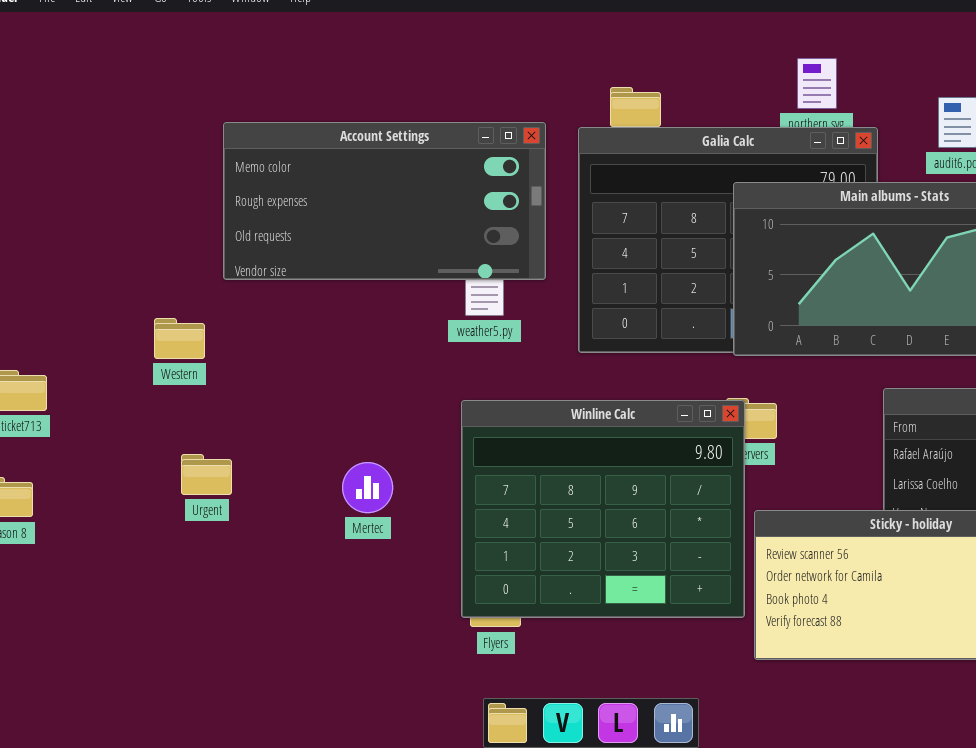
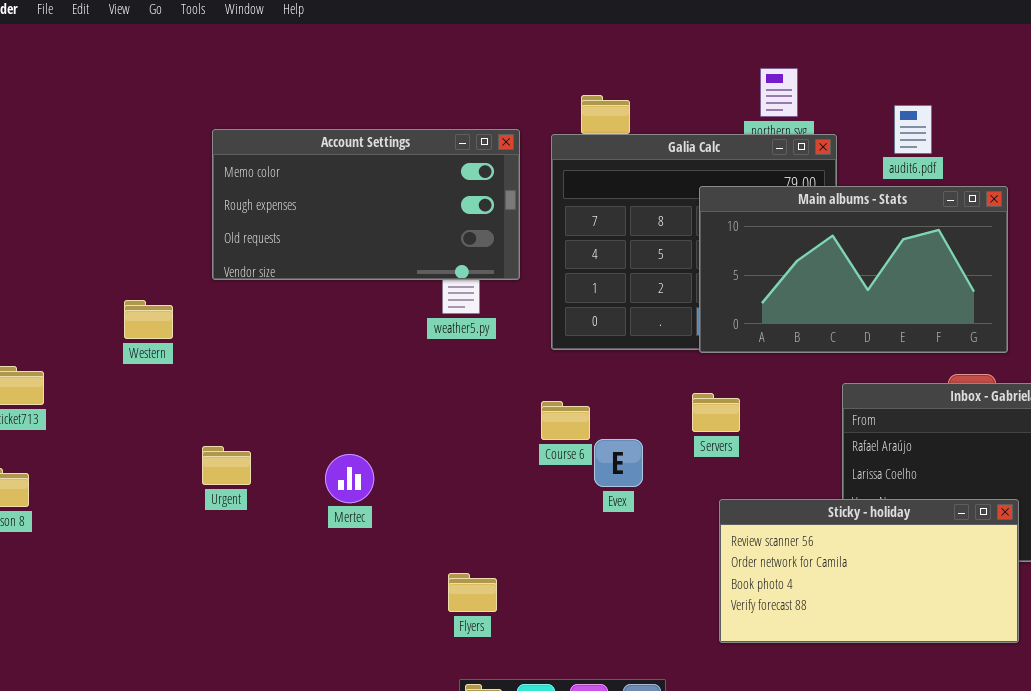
Western: [154,318,205,359] -> [124,300,173,339], moved
Winline Calc: [461,400,745,618] -> none, closed
Urgent: [181,454,232,495] -> [202,446,251,485], moved

